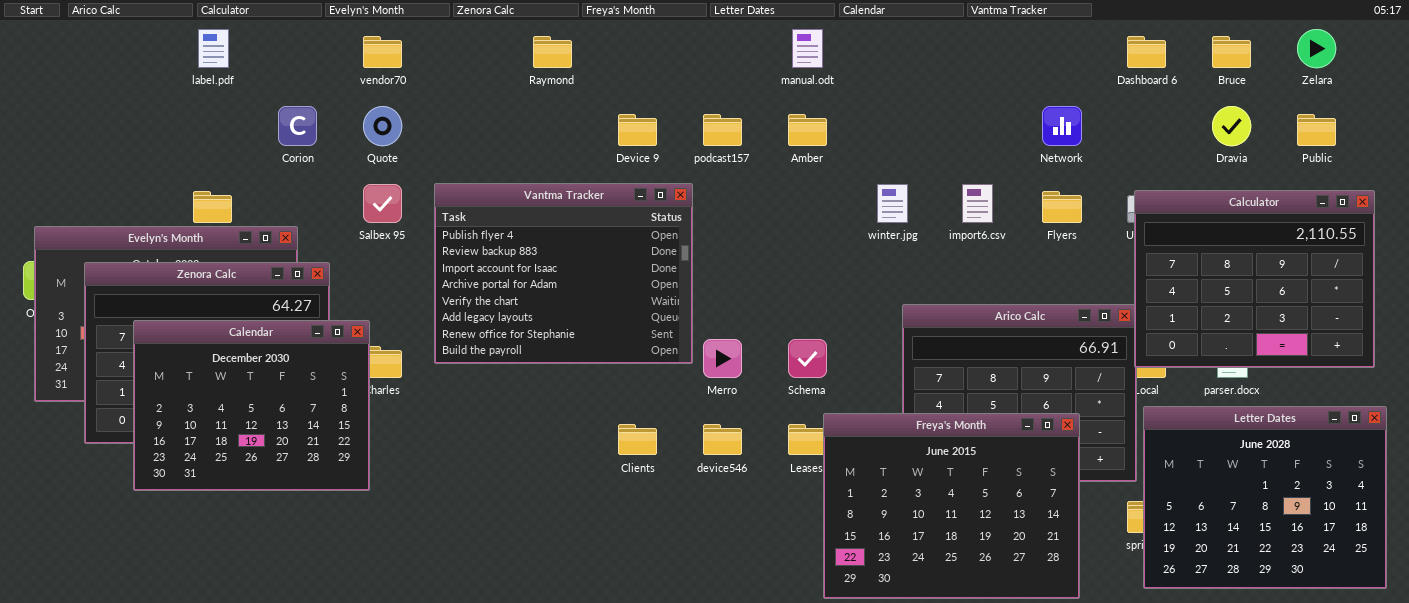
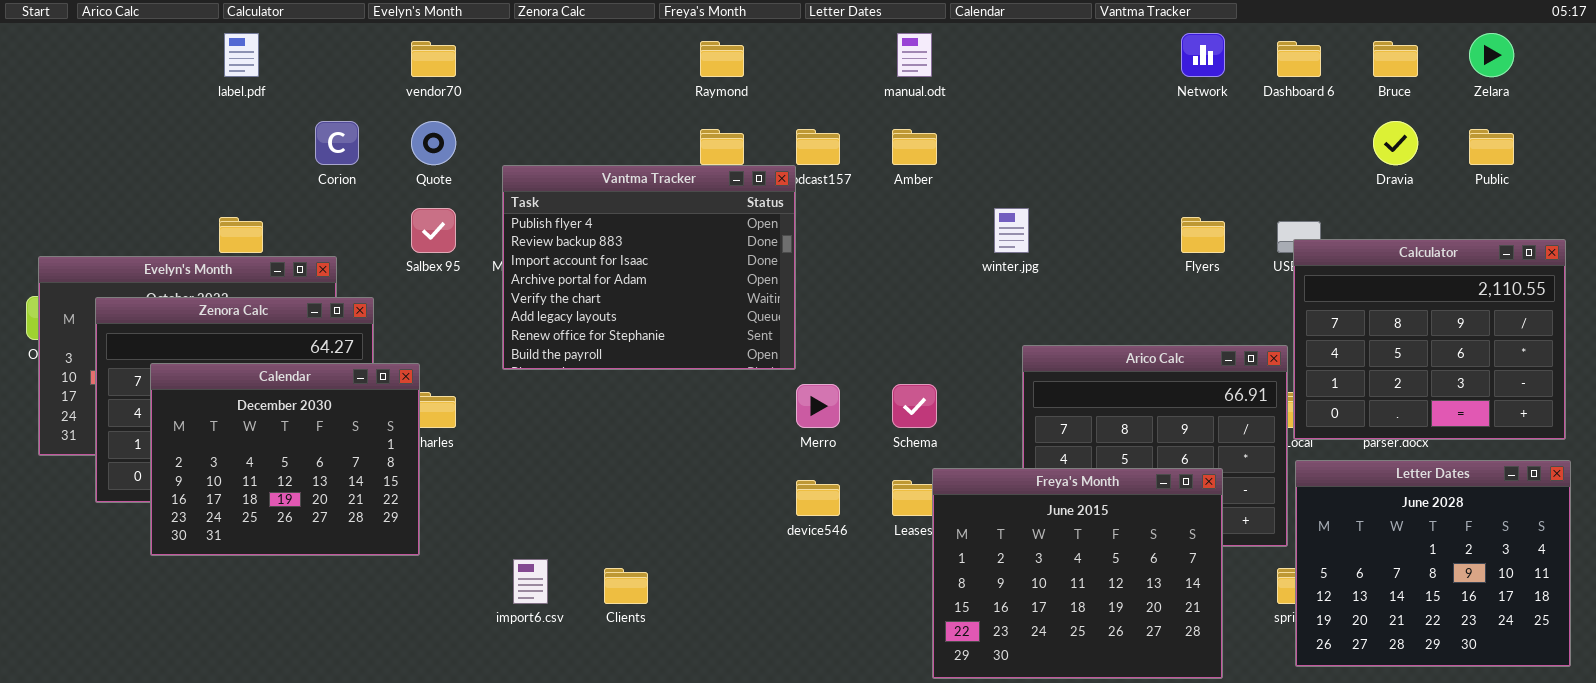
Raymond: [533,36,572,68] -> [700,41,744,77], moved
Network: [1042,106,1082,146] -> [1181,33,1225,77], moved
Vantma Tracker: [434,183,693,364] -> [502,165,796,370], moved
import6.csv: [962,184,993,223] -> [513,559,548,604], moved
Calculator: [1134,190,1375,368] -> [1293,239,1566,440], moved
Clients: [618,424,657,455] -> [604,568,648,604], moved

